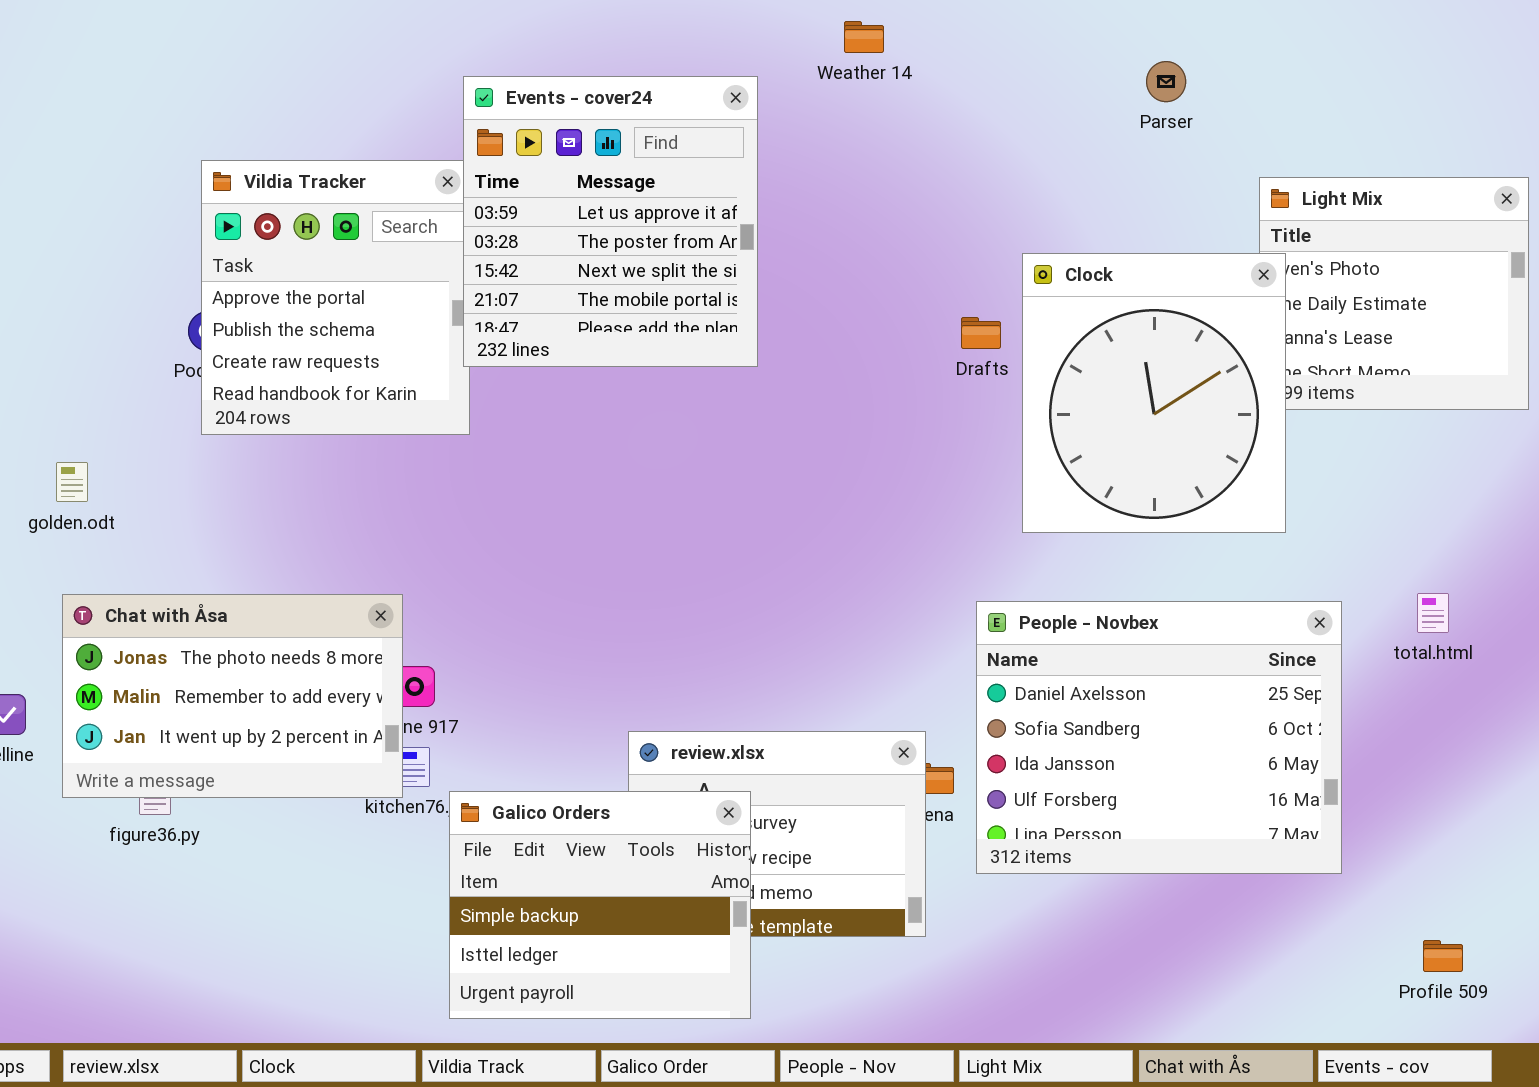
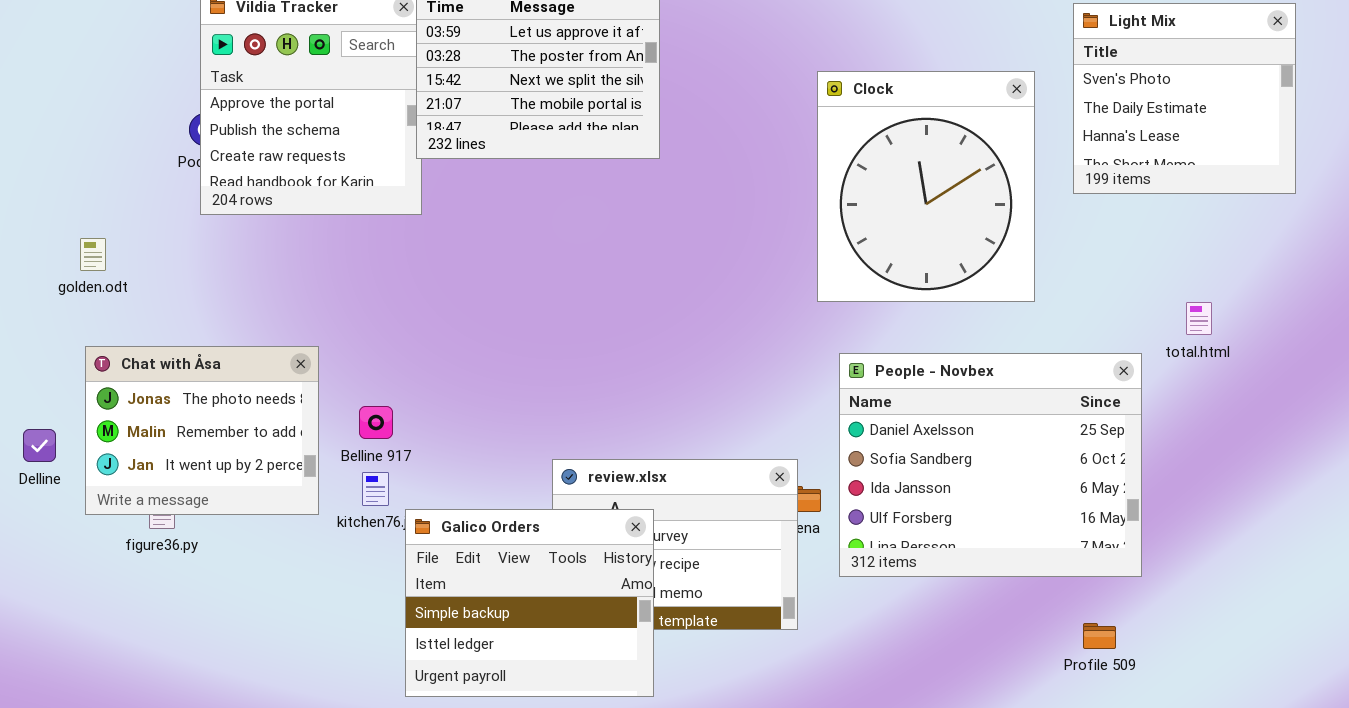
Clock: [1022,253,1286,533] -> [817,71,1035,302], moved
total.html: [1417,593,1449,633] -> [1186,302,1212,335], moved
Chat with Åsa: [62,594,403,798] -> [85,346,319,515], resized
Profile 509: [1423,940,1463,972] -> [1083,623,1116,649], moved

